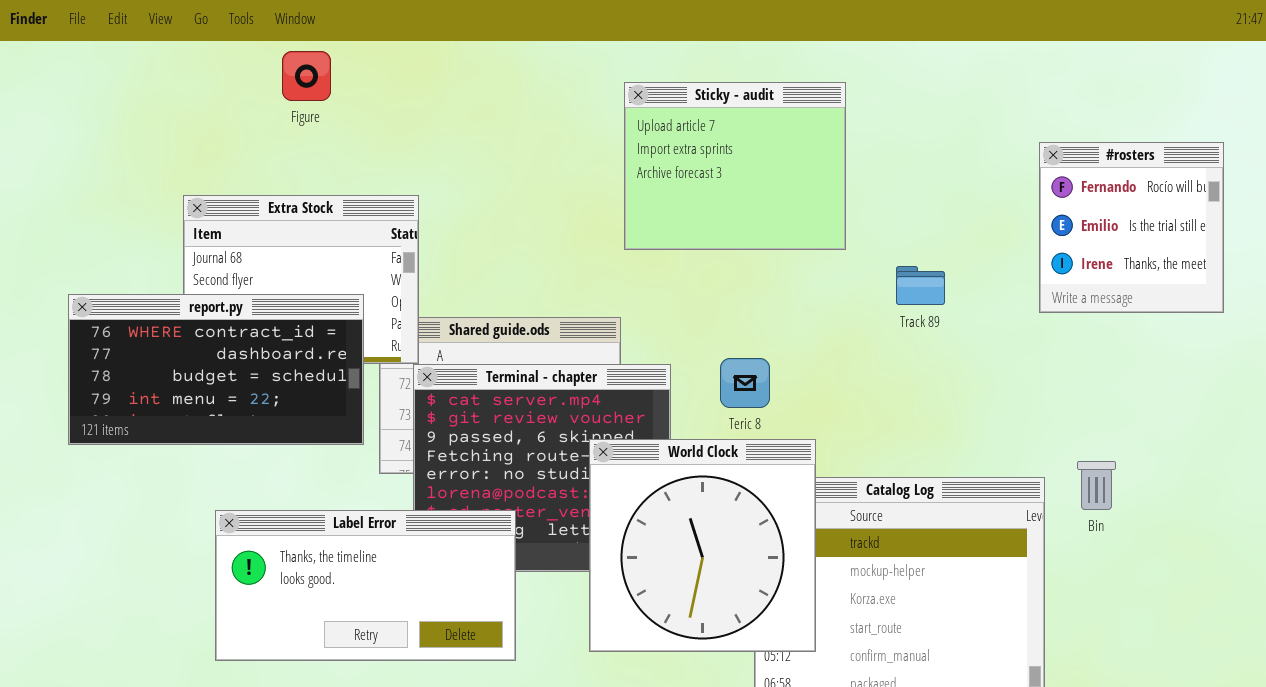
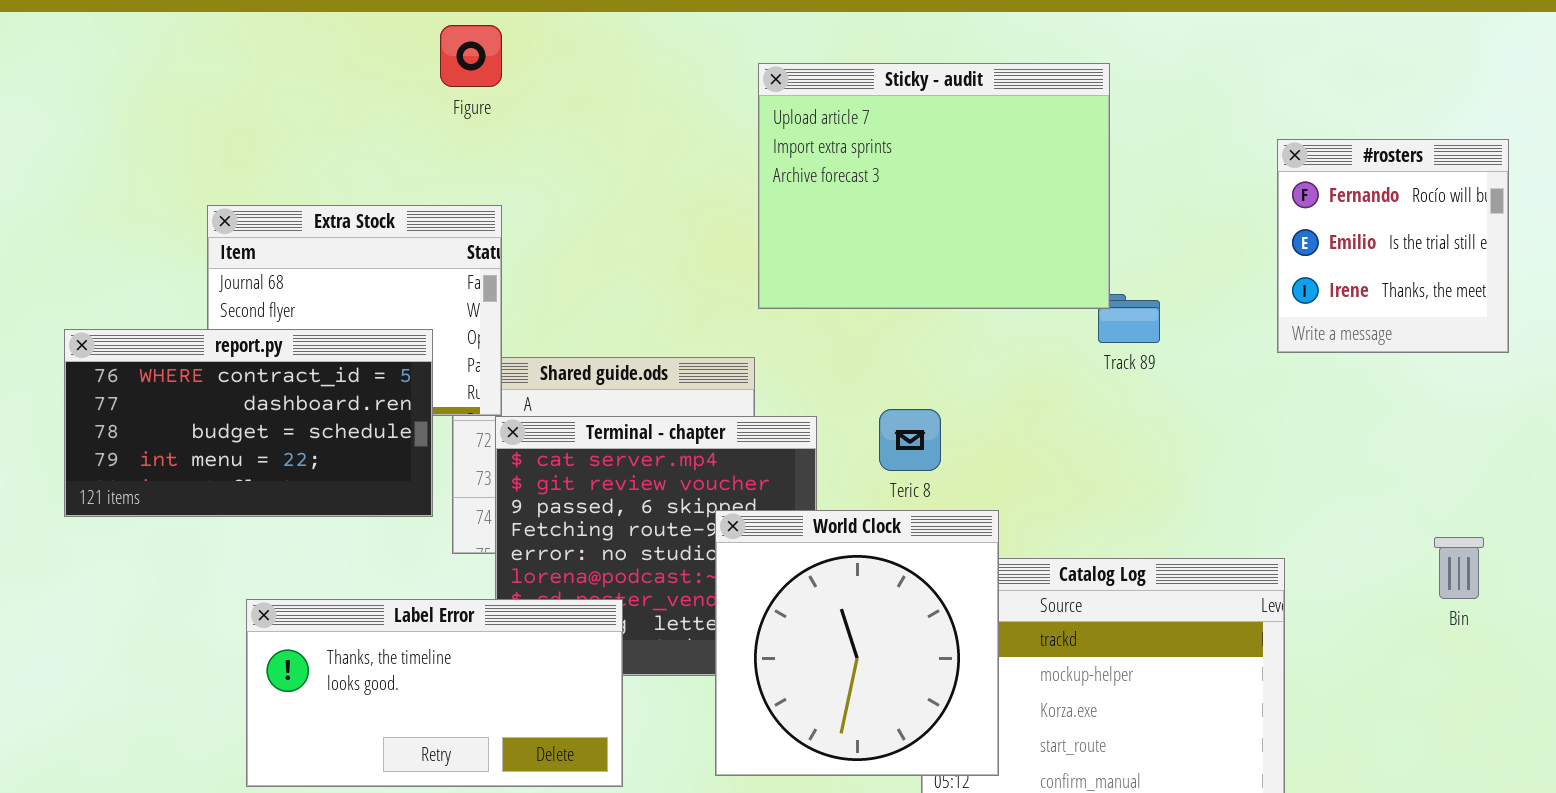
Figure: [282,51,331,101] -> [440,25,502,87], moved
Sticky - audit: [624,82,846,250] -> [758,63,1110,309], resized
Bin: [1077,461,1116,510] -> [1434,537,1484,599], moved

